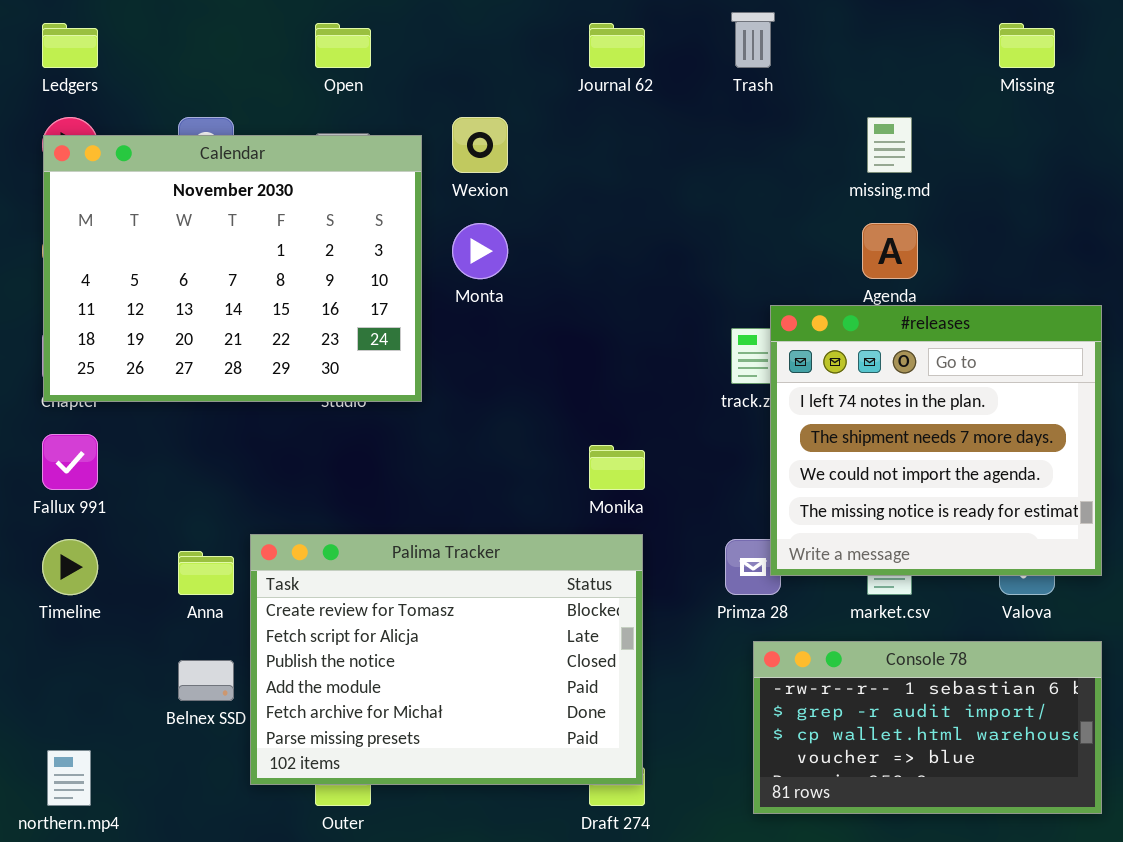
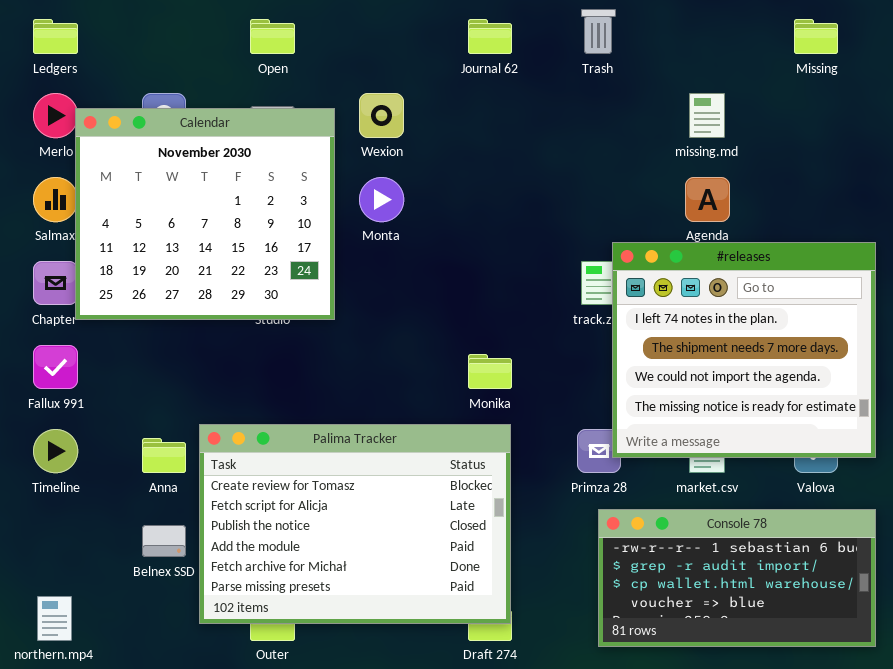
Calendar: [43,135,422,402] -> [75,108,335,320], resized

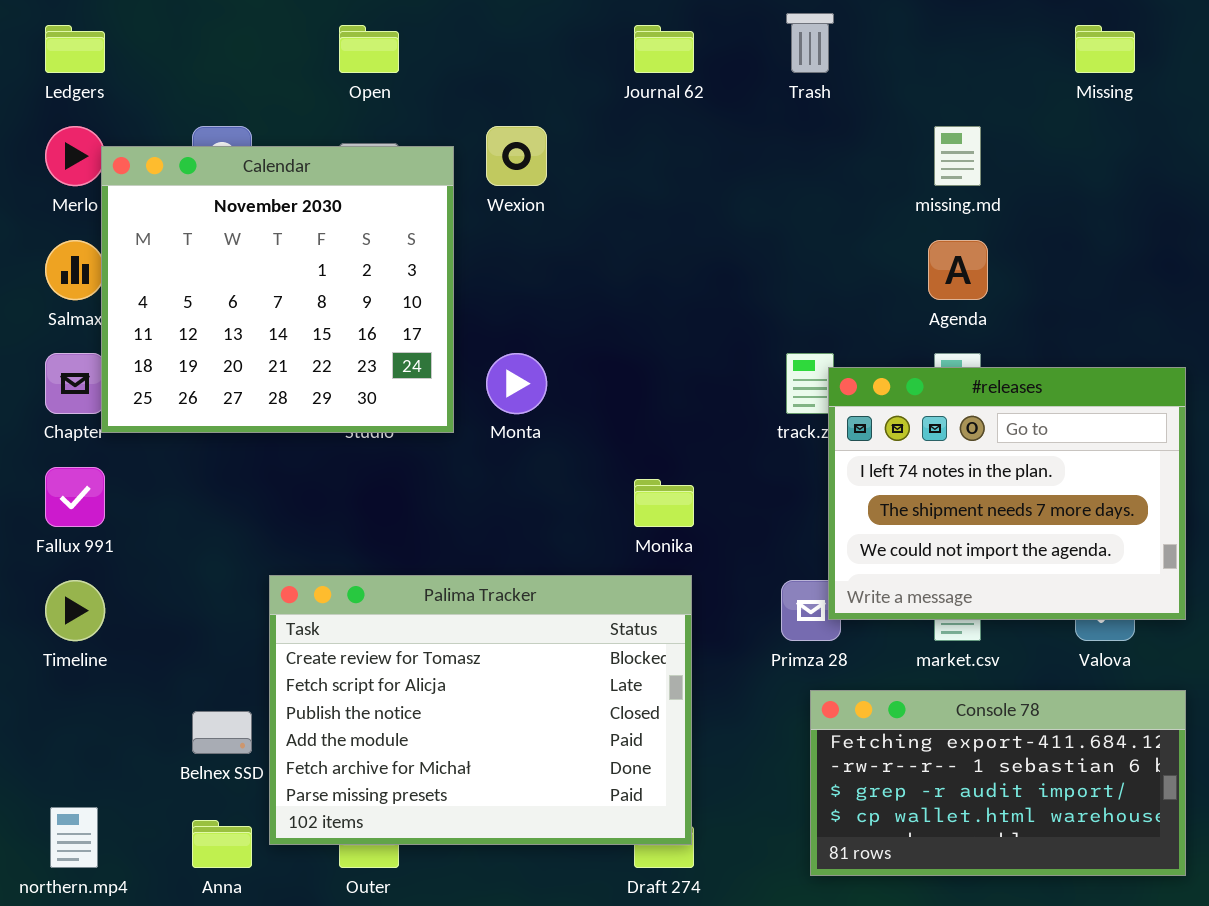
Monta: [359,177,404,222] -> [486,353,547,414], moved
#releases: [612,242,876,458] -> [828,367,1186,620], resized
Anna: [142,438,186,473] -> [192,820,252,868], moved
Console 78: [598,509,876,647] -> [810,690,1186,876], scrolled up 1 row

